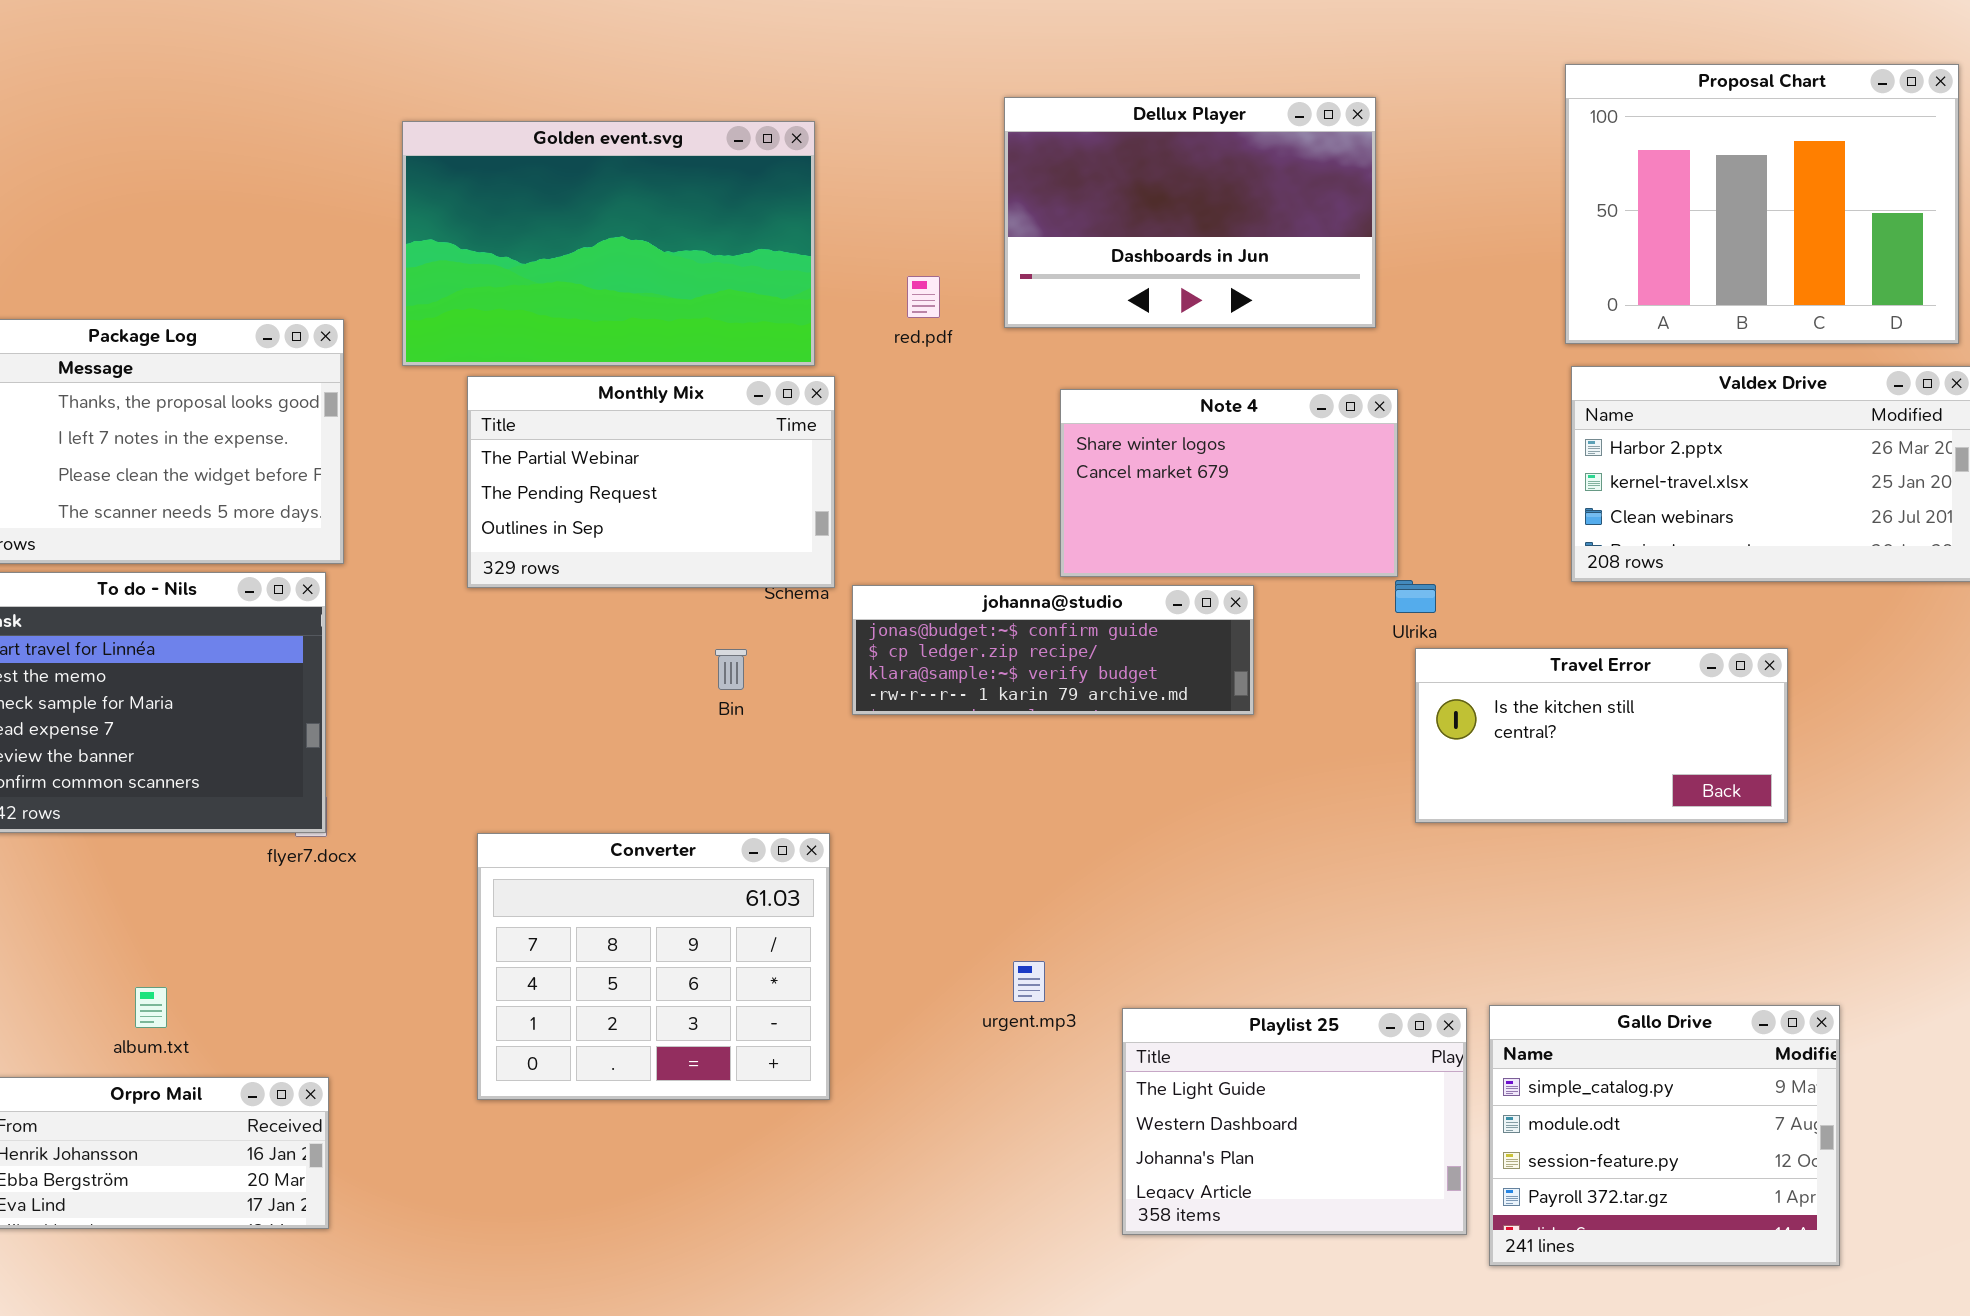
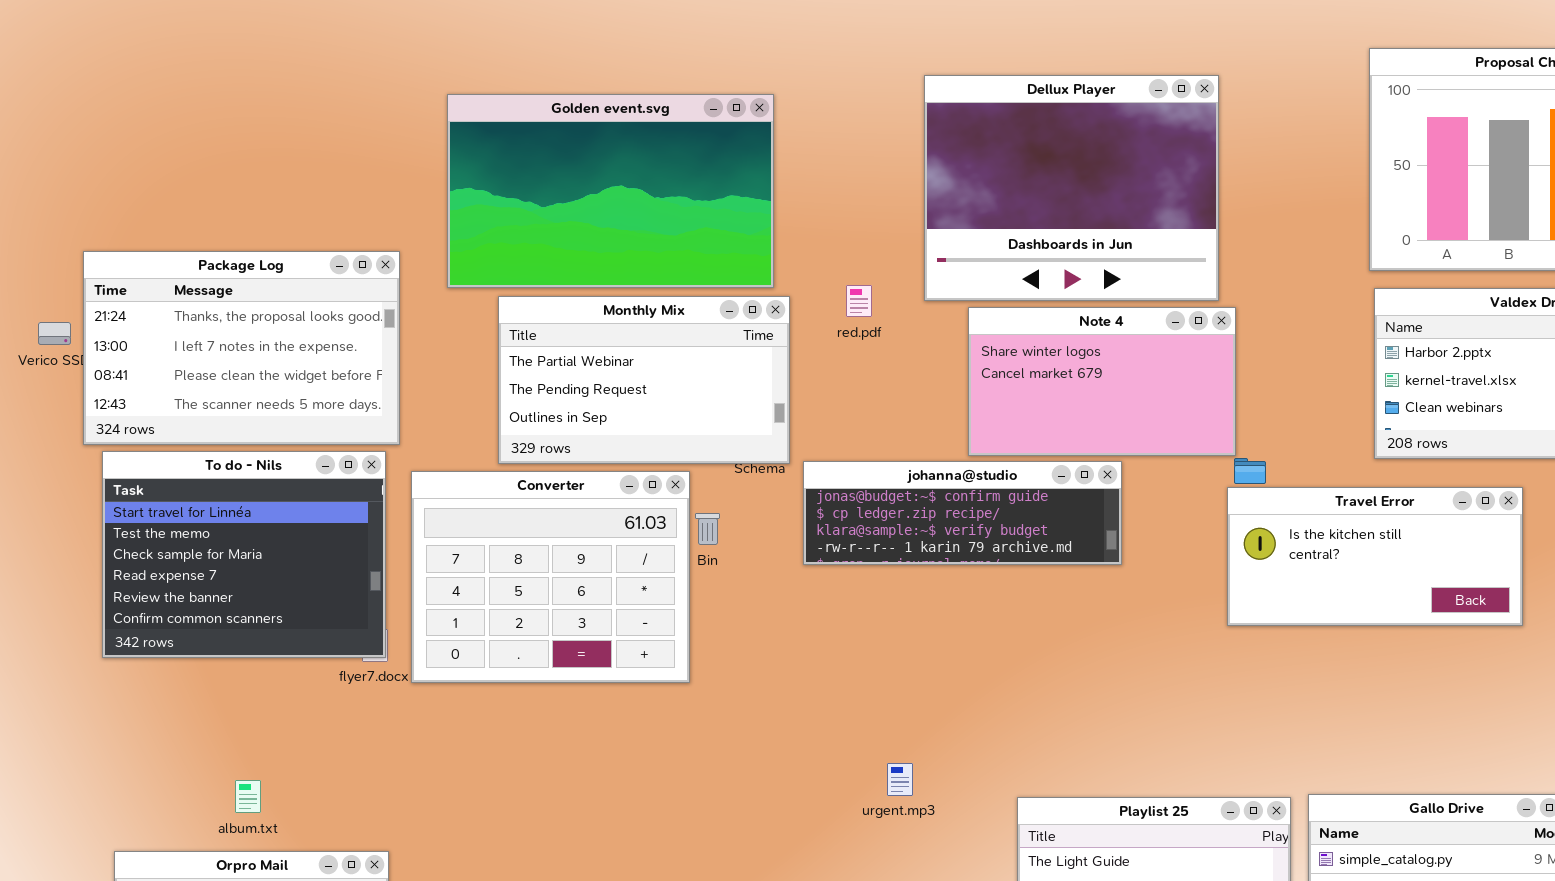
Dellux Player: [1004,97,1376,328] -> [924,75,1219,301], resized
red.pdf: [907,276,940,318] -> [846,285,872,317], moved
Travel Error: [1415,648,1788,823] -> [1227,487,1523,626], moved
Converter: [477,833,830,1100] -> [411,471,690,683], moved
urgent.mp3: [1013,961,1045,1002] -> [887,763,913,796], moved

